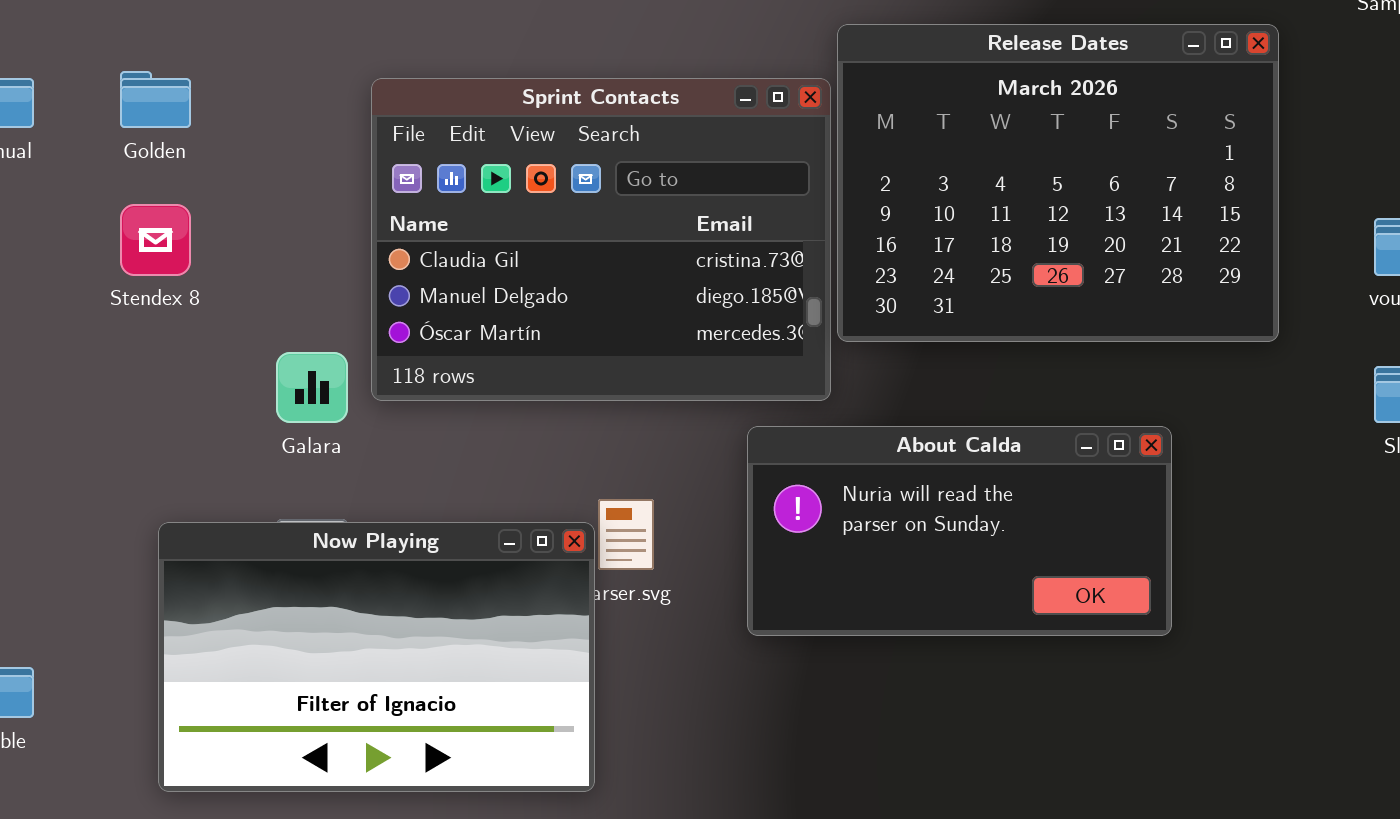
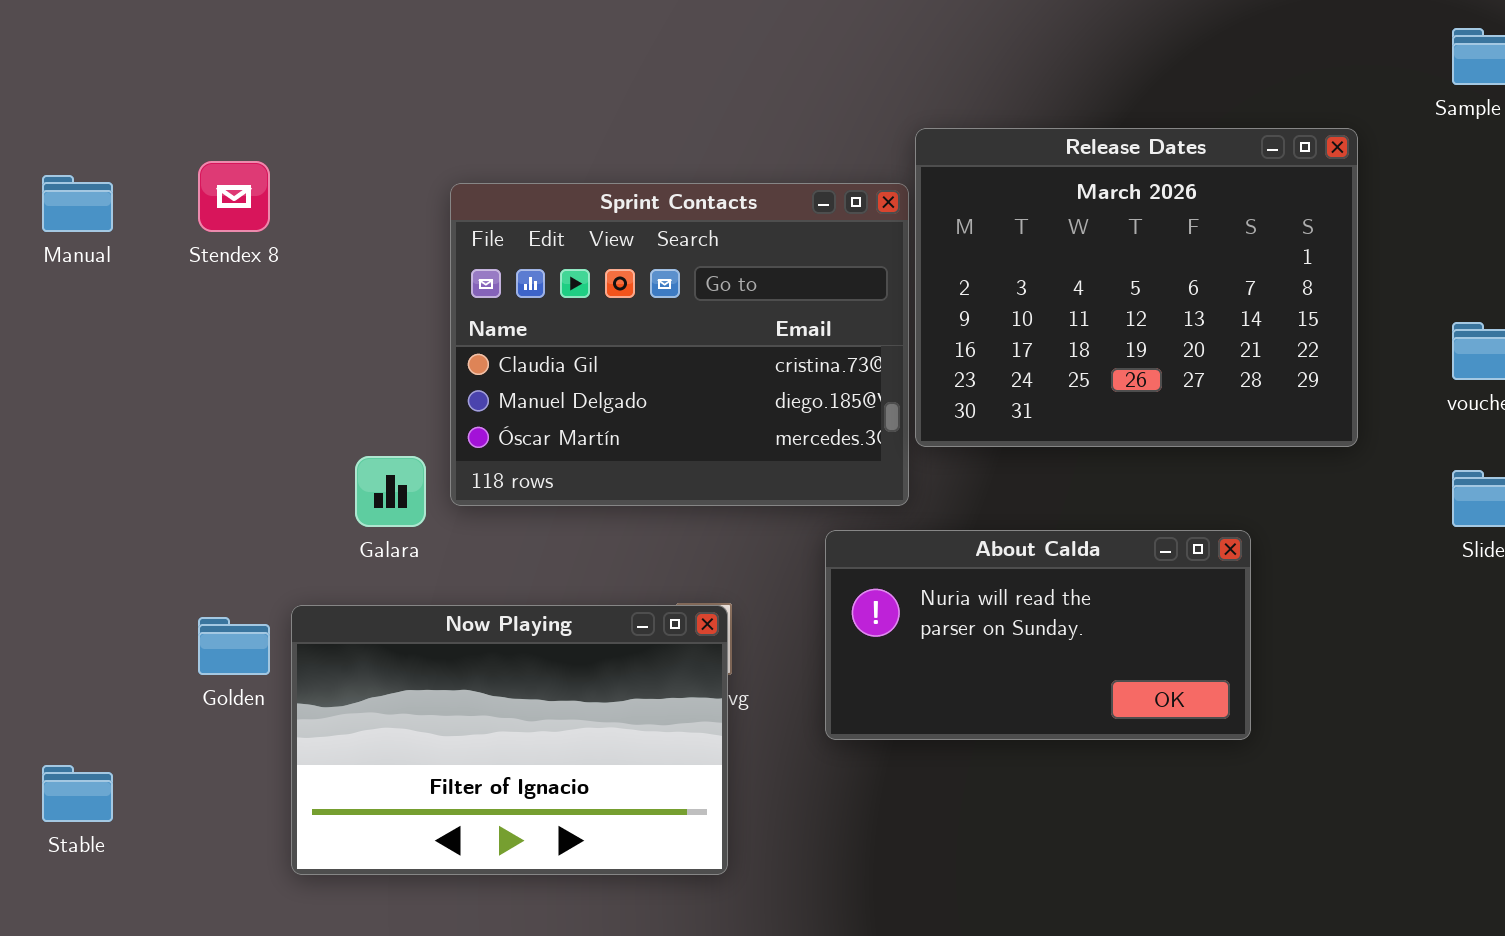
Golden: [120,71,191,128] -> [198,617,270,675], moved
Stendex 8: [120,204,191,276] -> [198,161,270,232], moved
Now Playing: [158,522,595,792] -> [291,605,728,875], moved

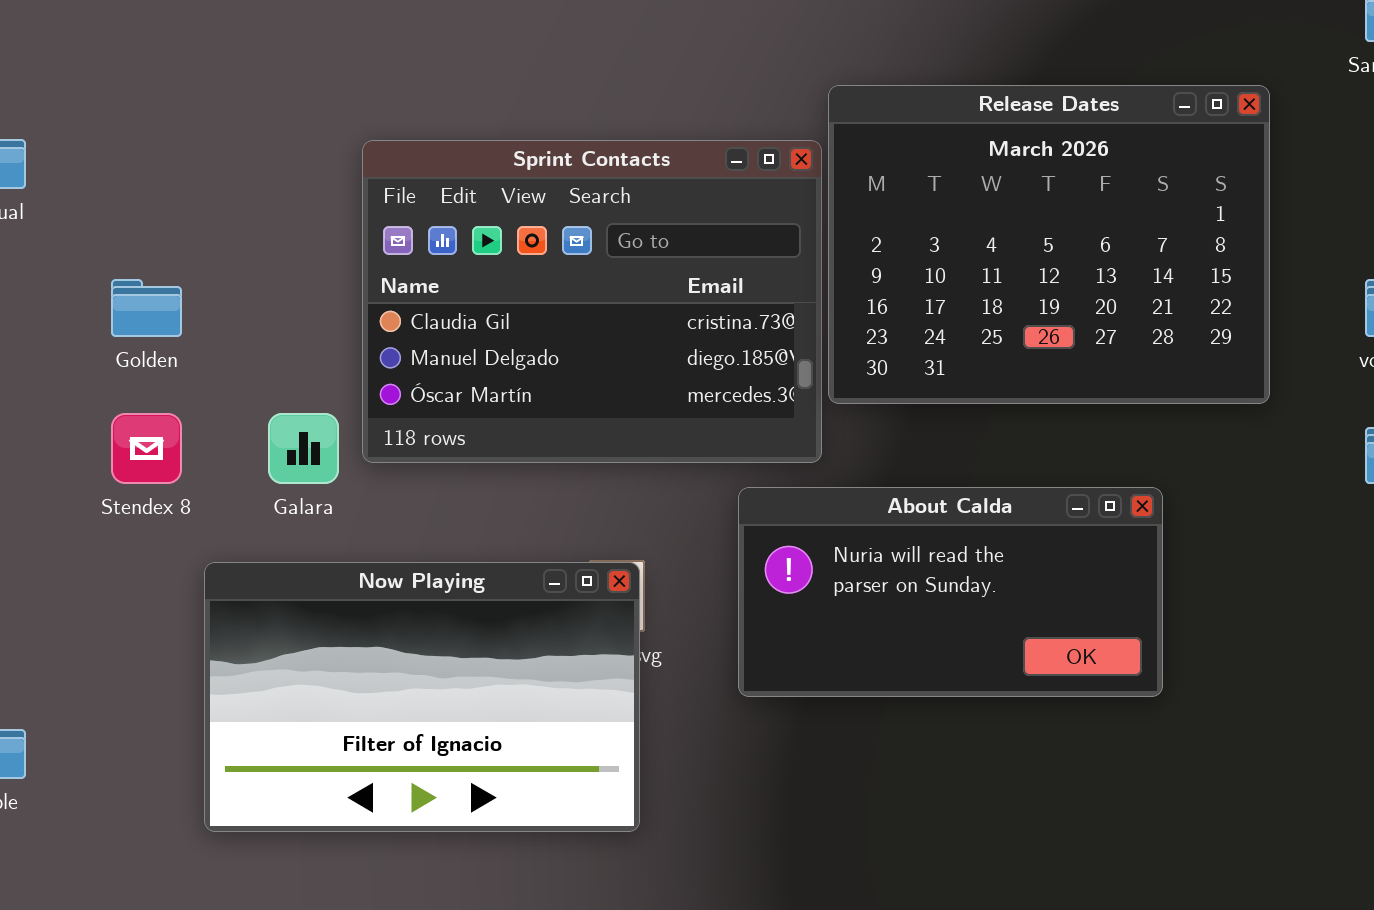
Stendex 8: [198,161,270,232] -> [111,413,182,484], moved
Golden: [198,617,270,675] -> [111,279,182,337], moved

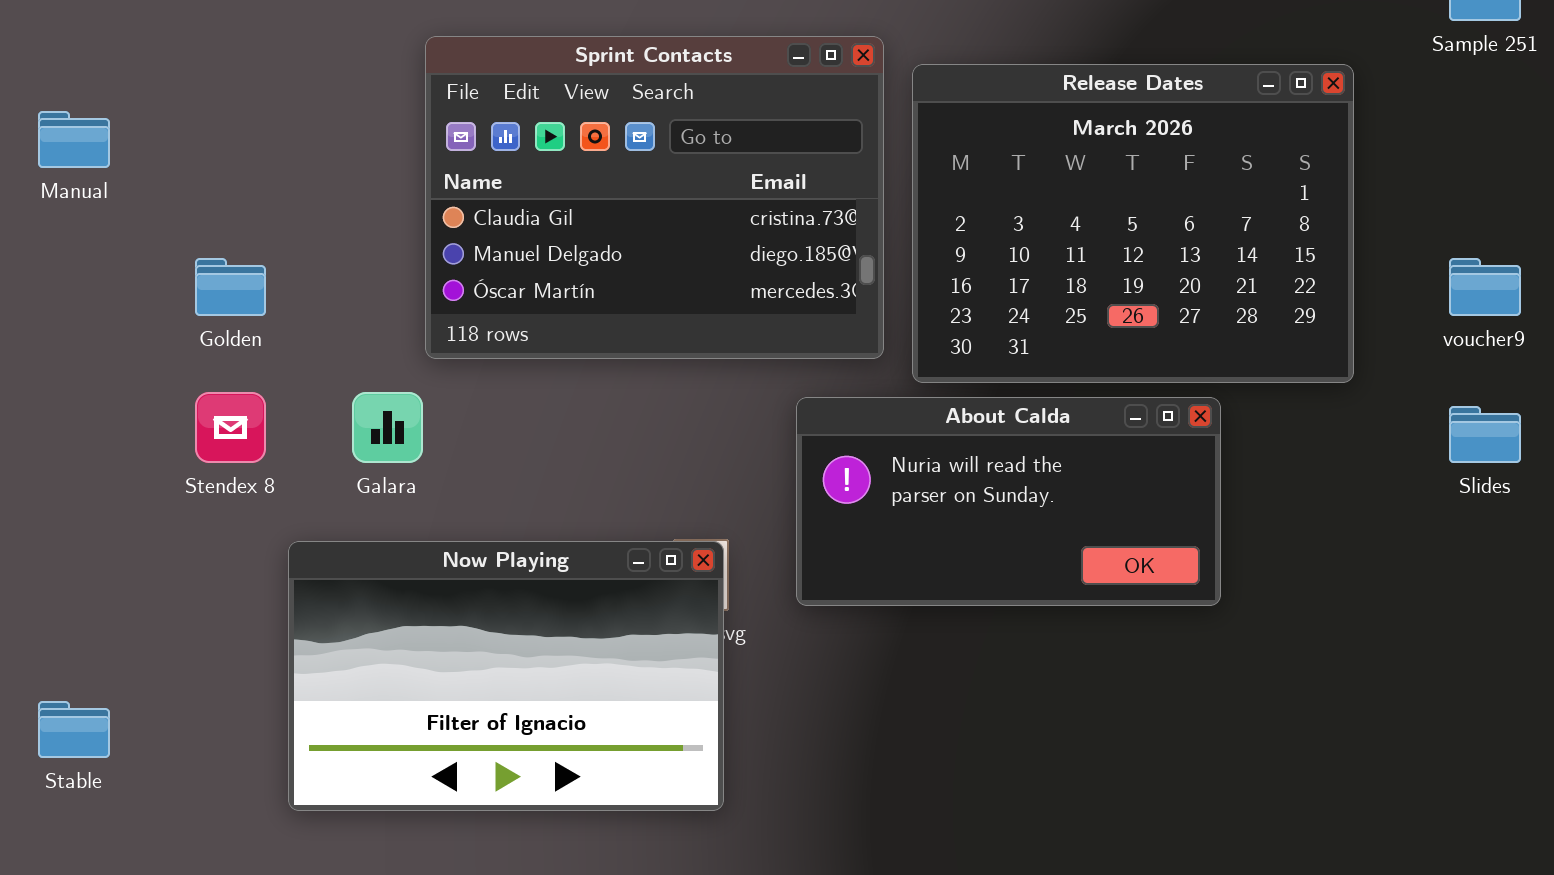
Sprint Contacts: [362,140,822,463] -> [425,36,884,359], moved
About Calda: [738,487,1163,697] -> [796,397,1221,606], moved

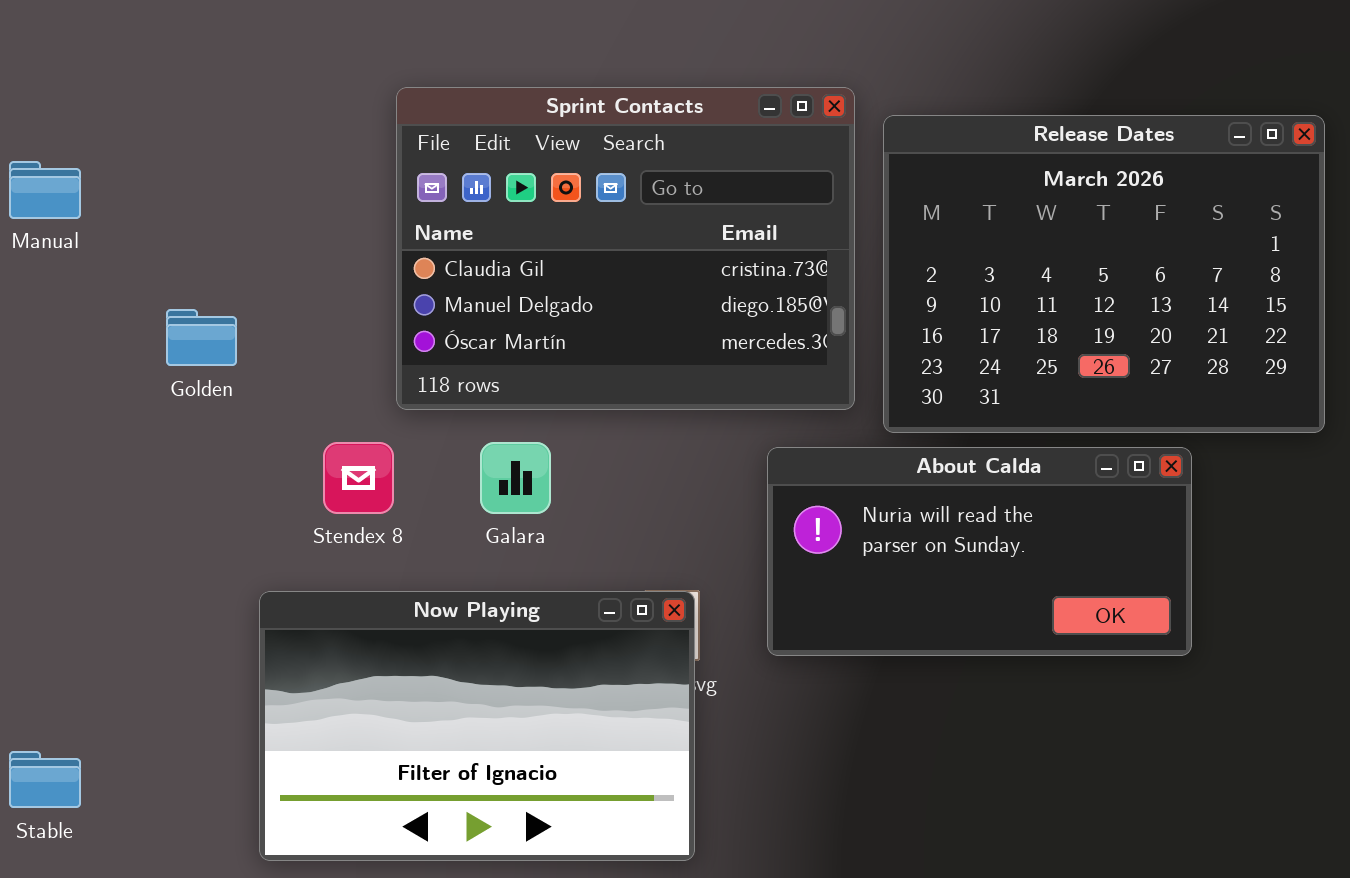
Stendex 8: [195,392,266,463] -> [323,442,394,514], moved
Galara: [352,392,423,463] -> [480,442,551,514], moved

